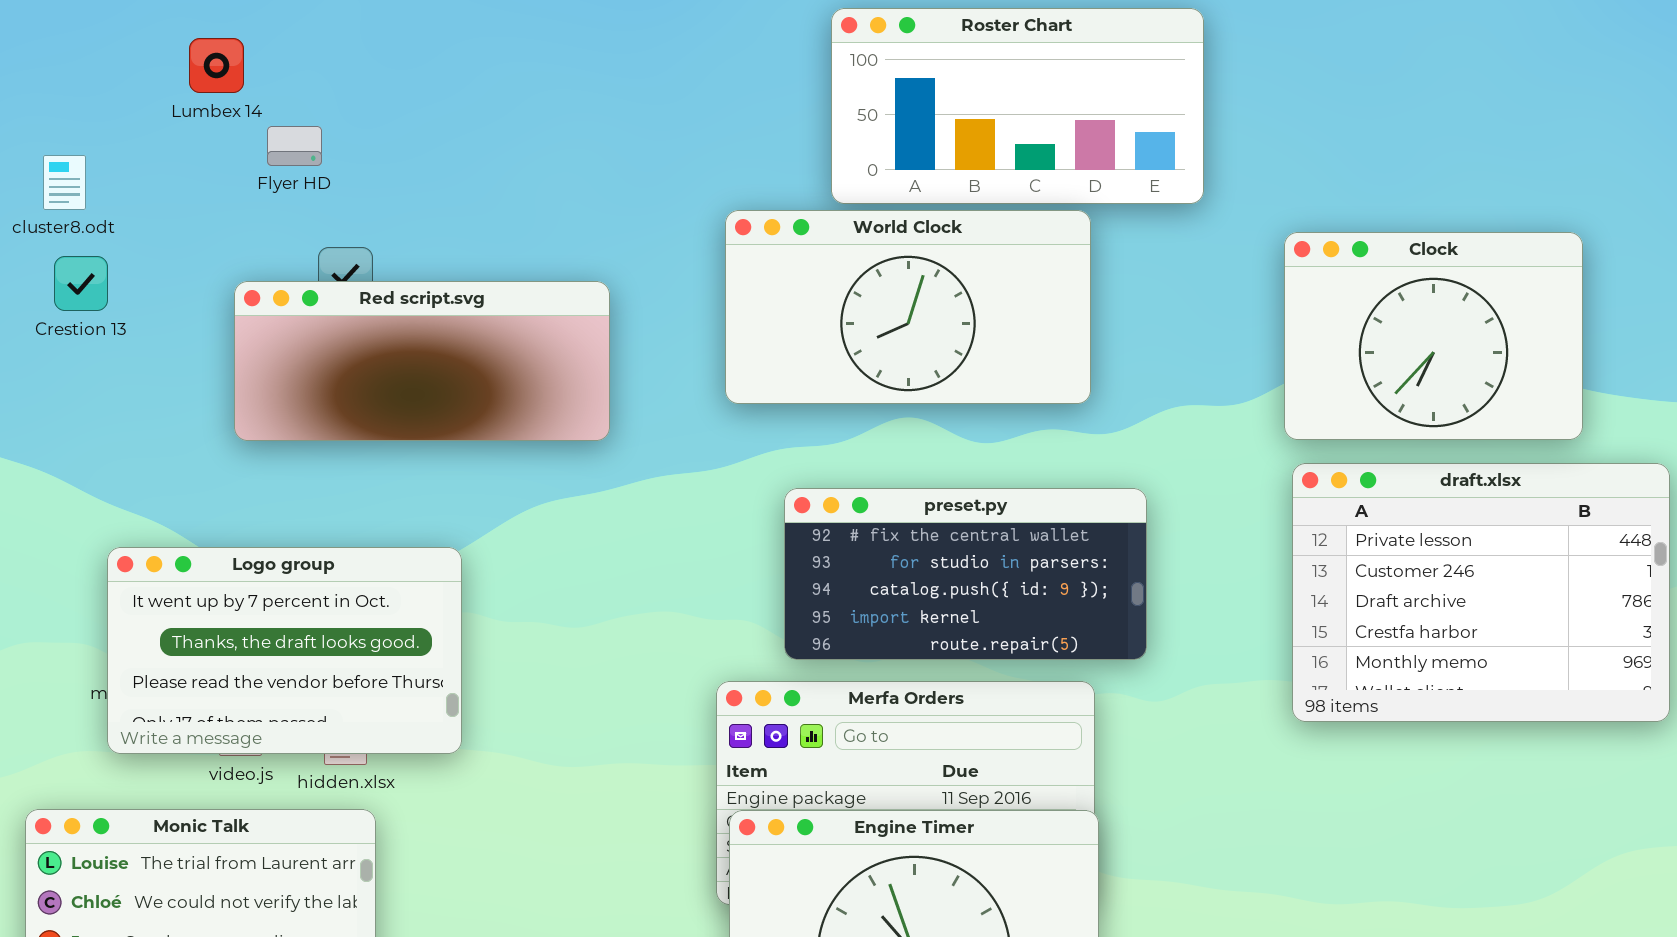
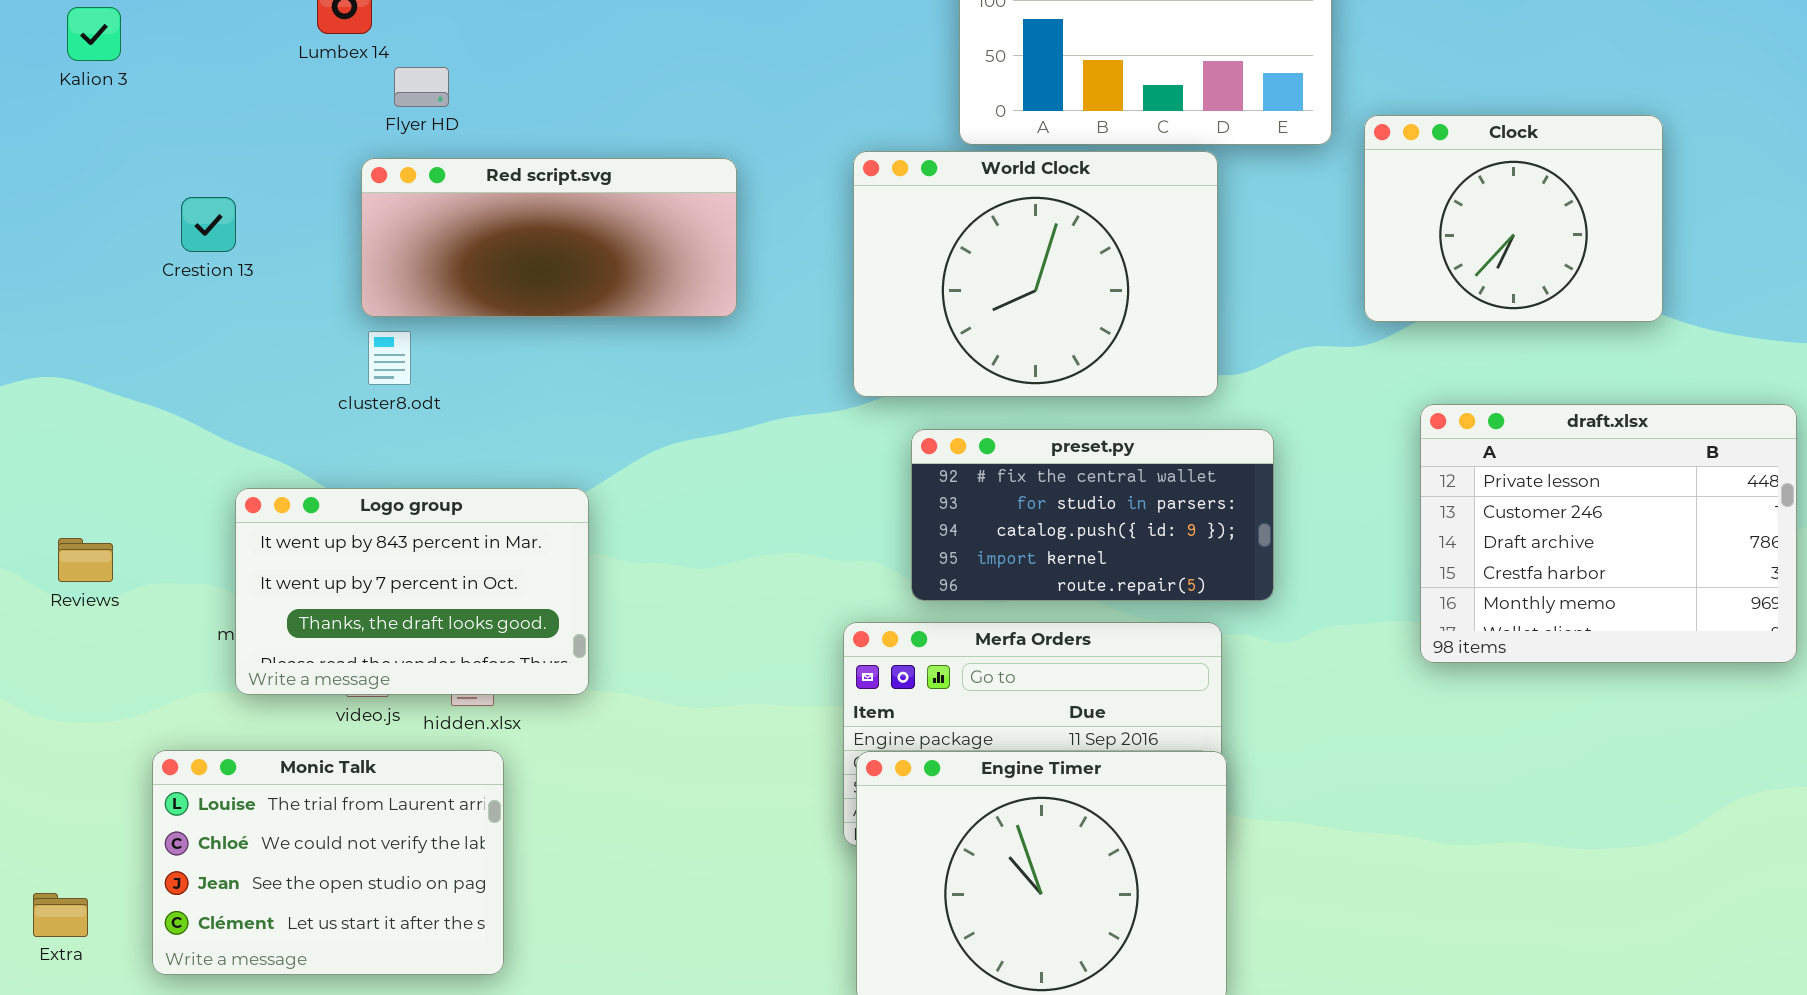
cluster8.odt: [43,155,86,210] -> [368,331,411,385], moved
World Clock: [725,210,1091,404] -> [853,151,1218,397], resized
Clock: [1284,232,1583,440] -> [1364,115,1663,322], moved
Red script.svg: [234,281,610,441] -> [361,158,737,317], moved
Logo group: [107,547,462,754] -> [235,488,589,695], scrolled up 1 row

